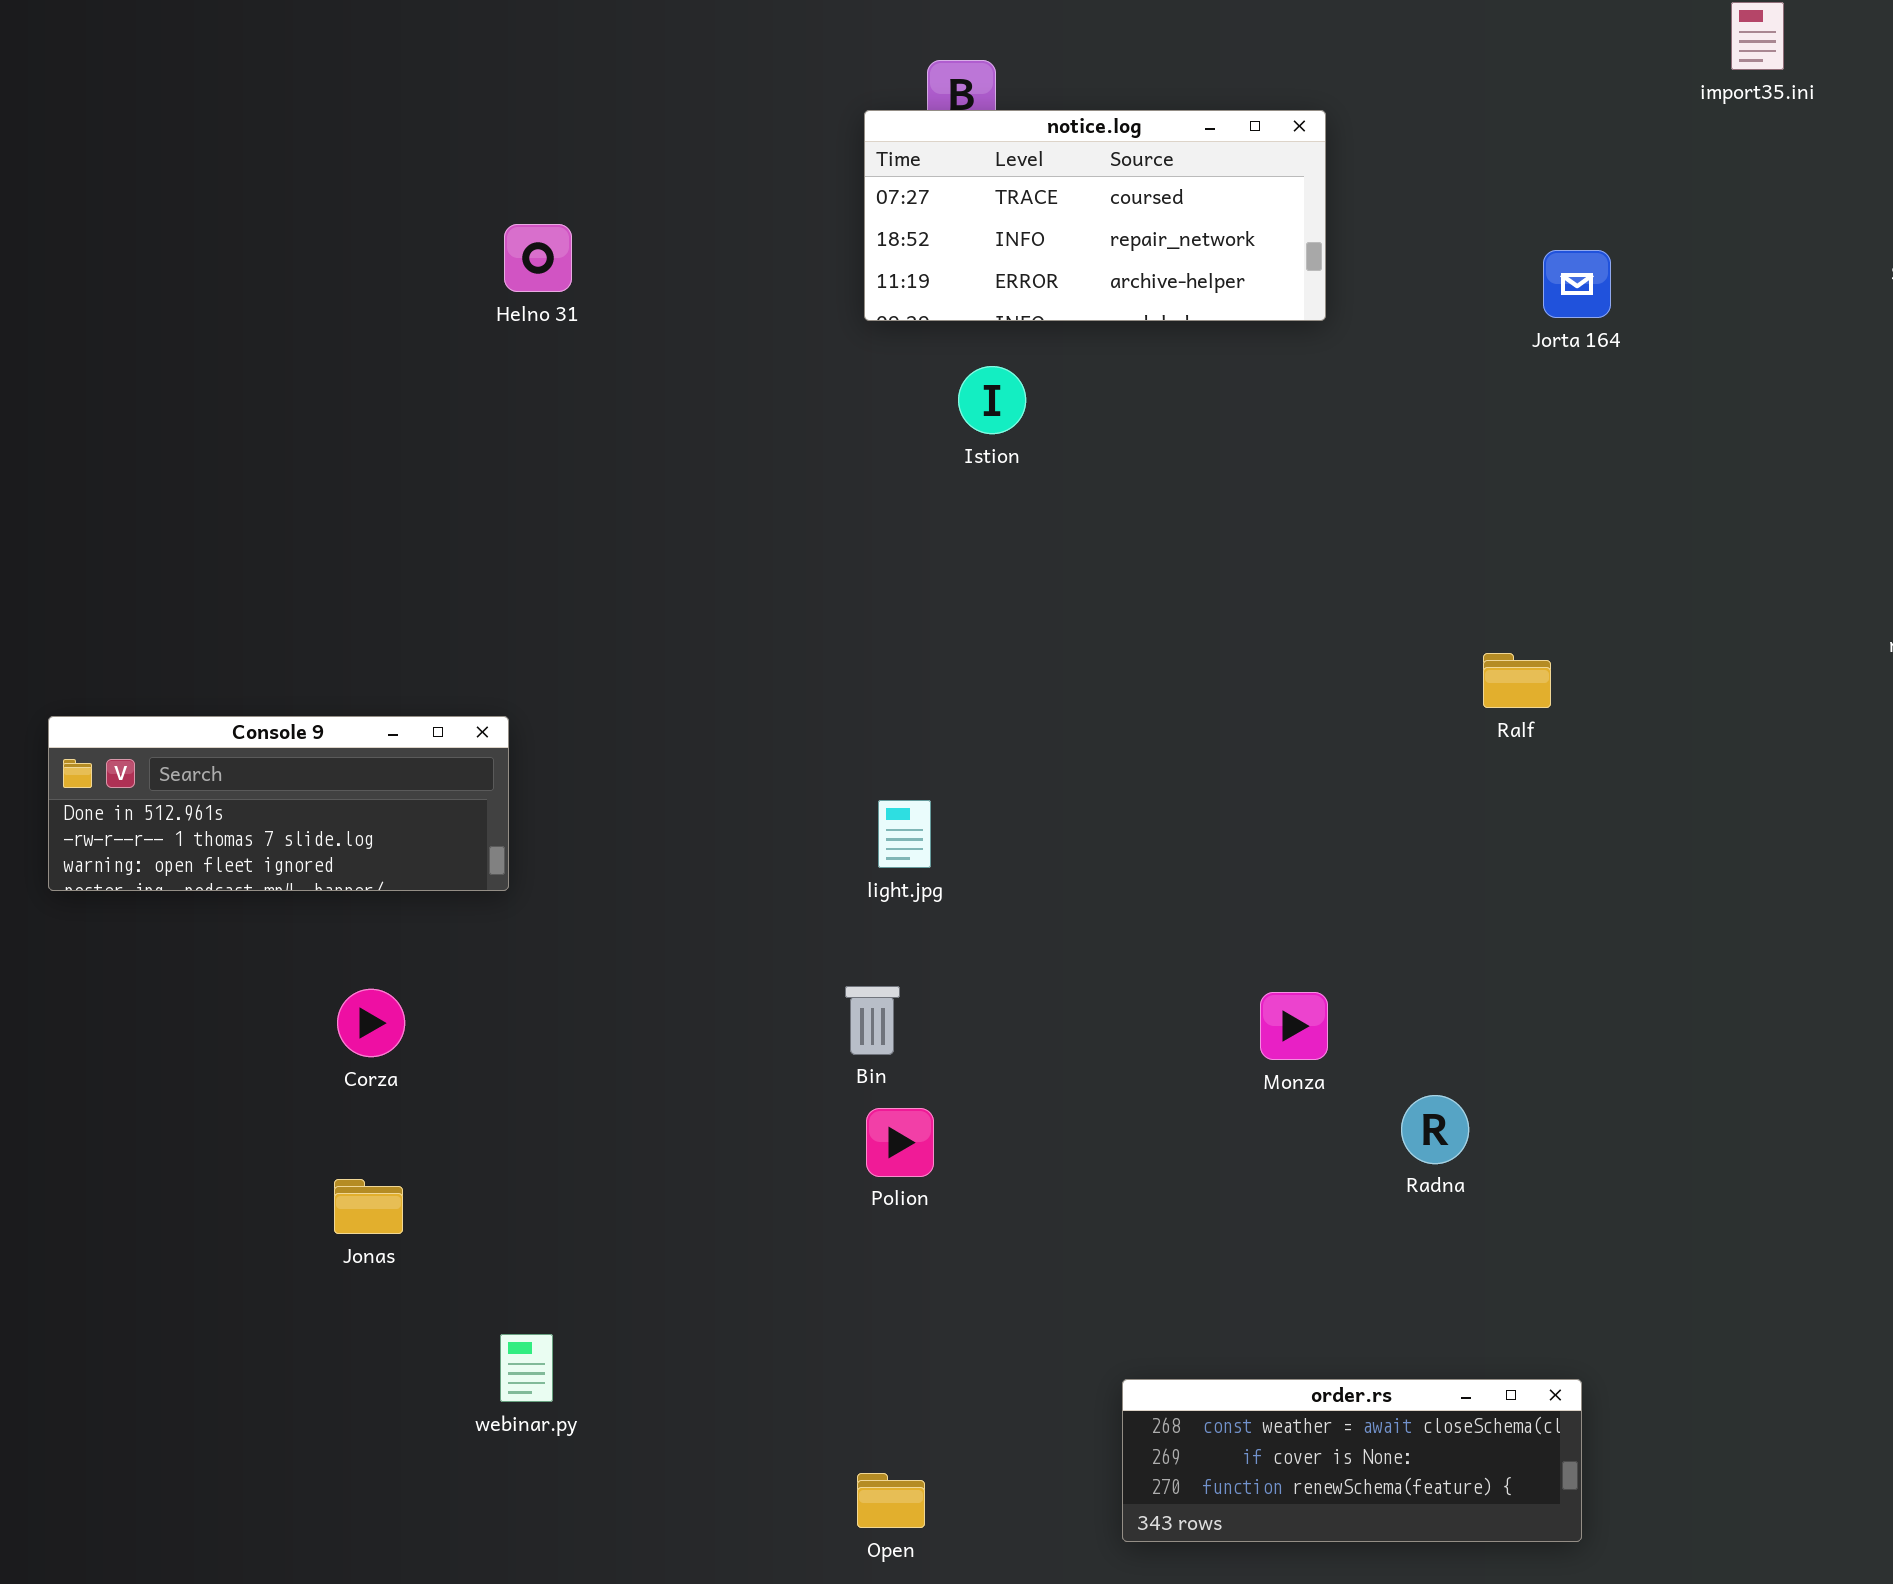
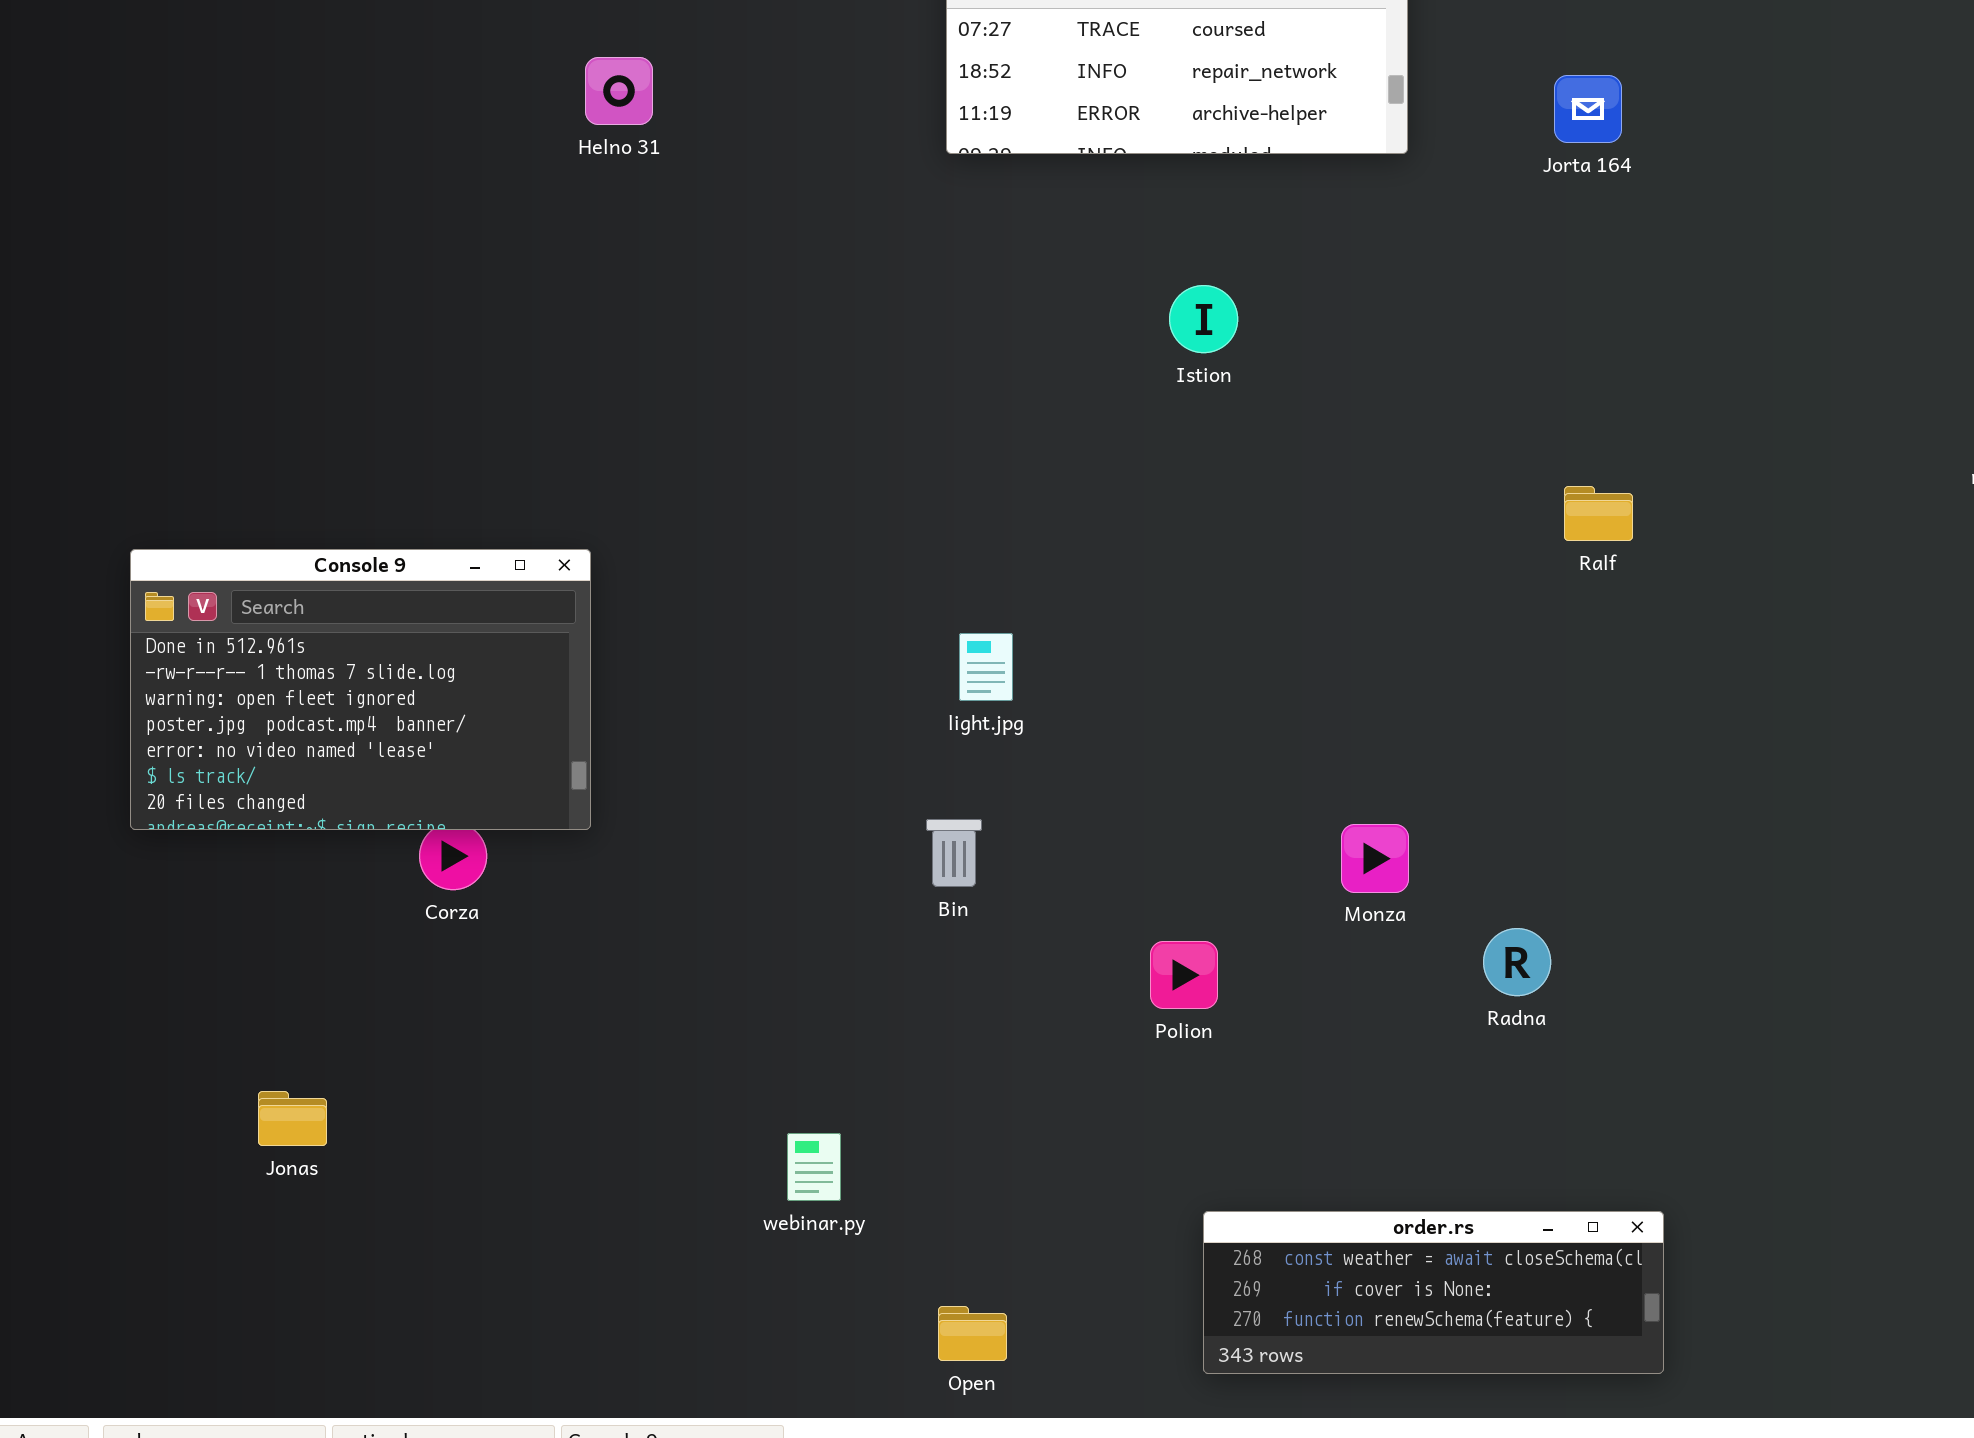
Jorta 164: [1543,250,1611,318] -> [1554,75,1622,143], moved
Istion: [958,366,1026,434] -> [1169,285,1238,353], moved
Console 9: [48,716,509,891] -> [130,549,591,830], resized
Polion: [866,1108,934,1177] -> [1150,941,1218,1009], moved
Jonas: [334,1179,403,1234] -> [258,1091,327,1146], moved
webinar.py: [500,1334,553,1402] -> [787,1133,841,1201], moved

